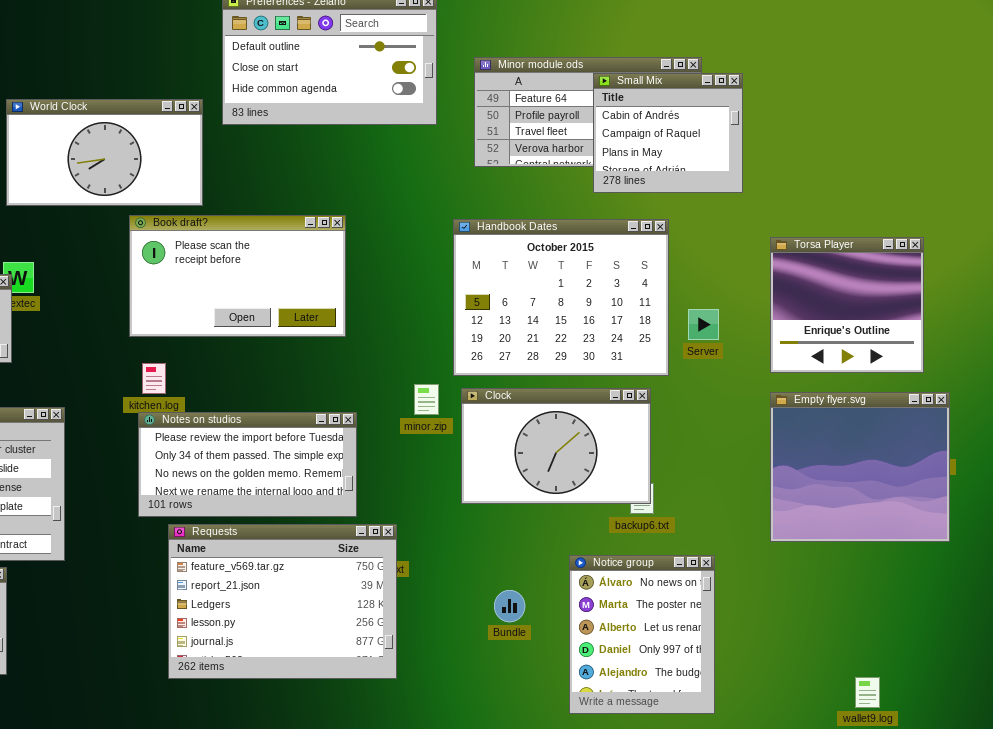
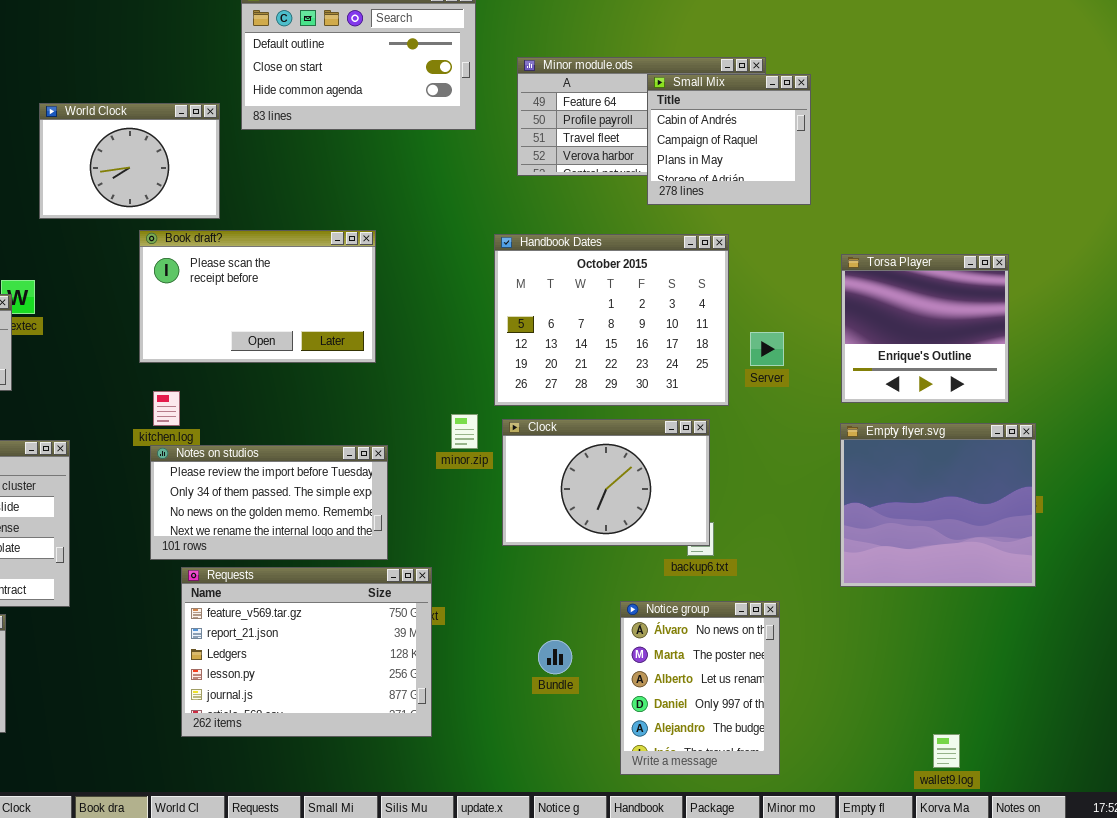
World Clock: [6,99,203,206] -> [39,103,220,219], resized

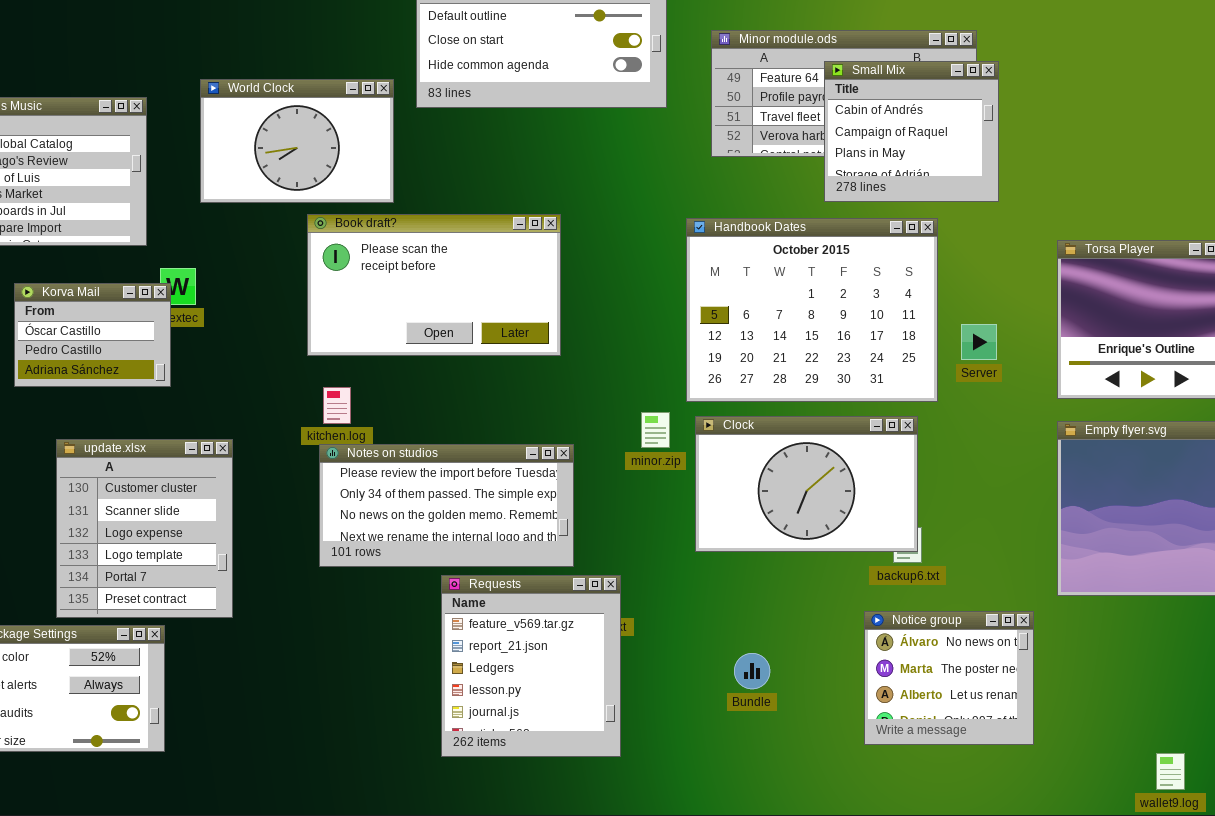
Small Mix: [647,74,811,205] -> [824,61,999,202], moved
Requests: [181,567,432,737] -> [441,575,621,757], resized
Notice group: [620,601,780,775] -> [864,611,1034,745], moved, resized

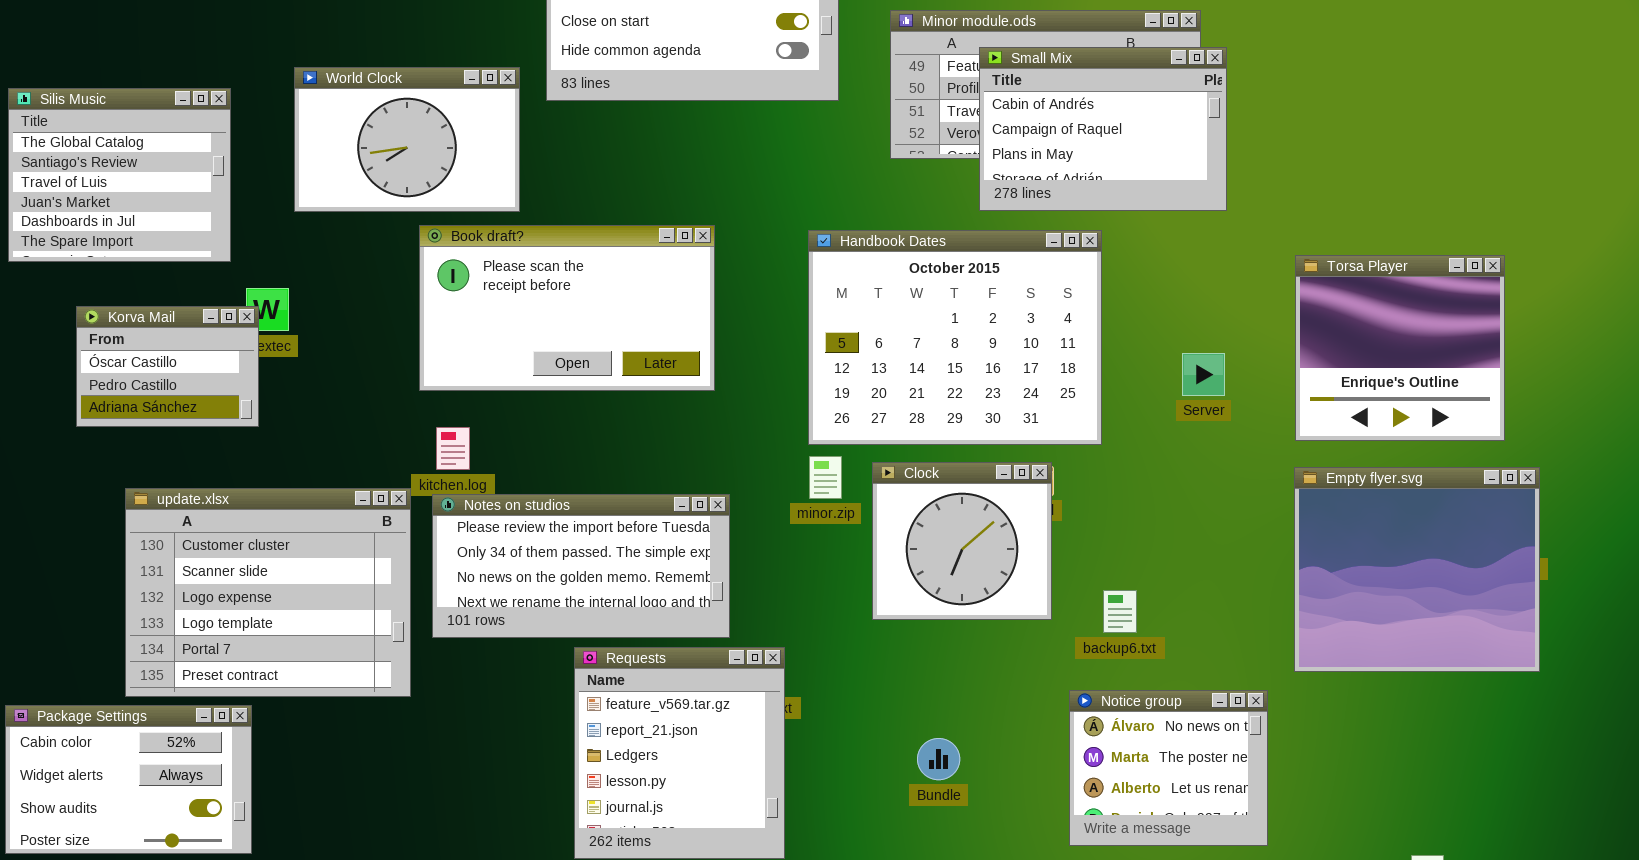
Small Mix: [824,61,999,202] -> [979,47,1227,211], resized
Handbook Dates: [686,218,938,402] -> [808,230,1102,445], moved
Clock: [695,416,918,552] -> [872,462,1052,620], resized
update.xlsx: [56,439,233,618] -> [125,488,411,697], resized

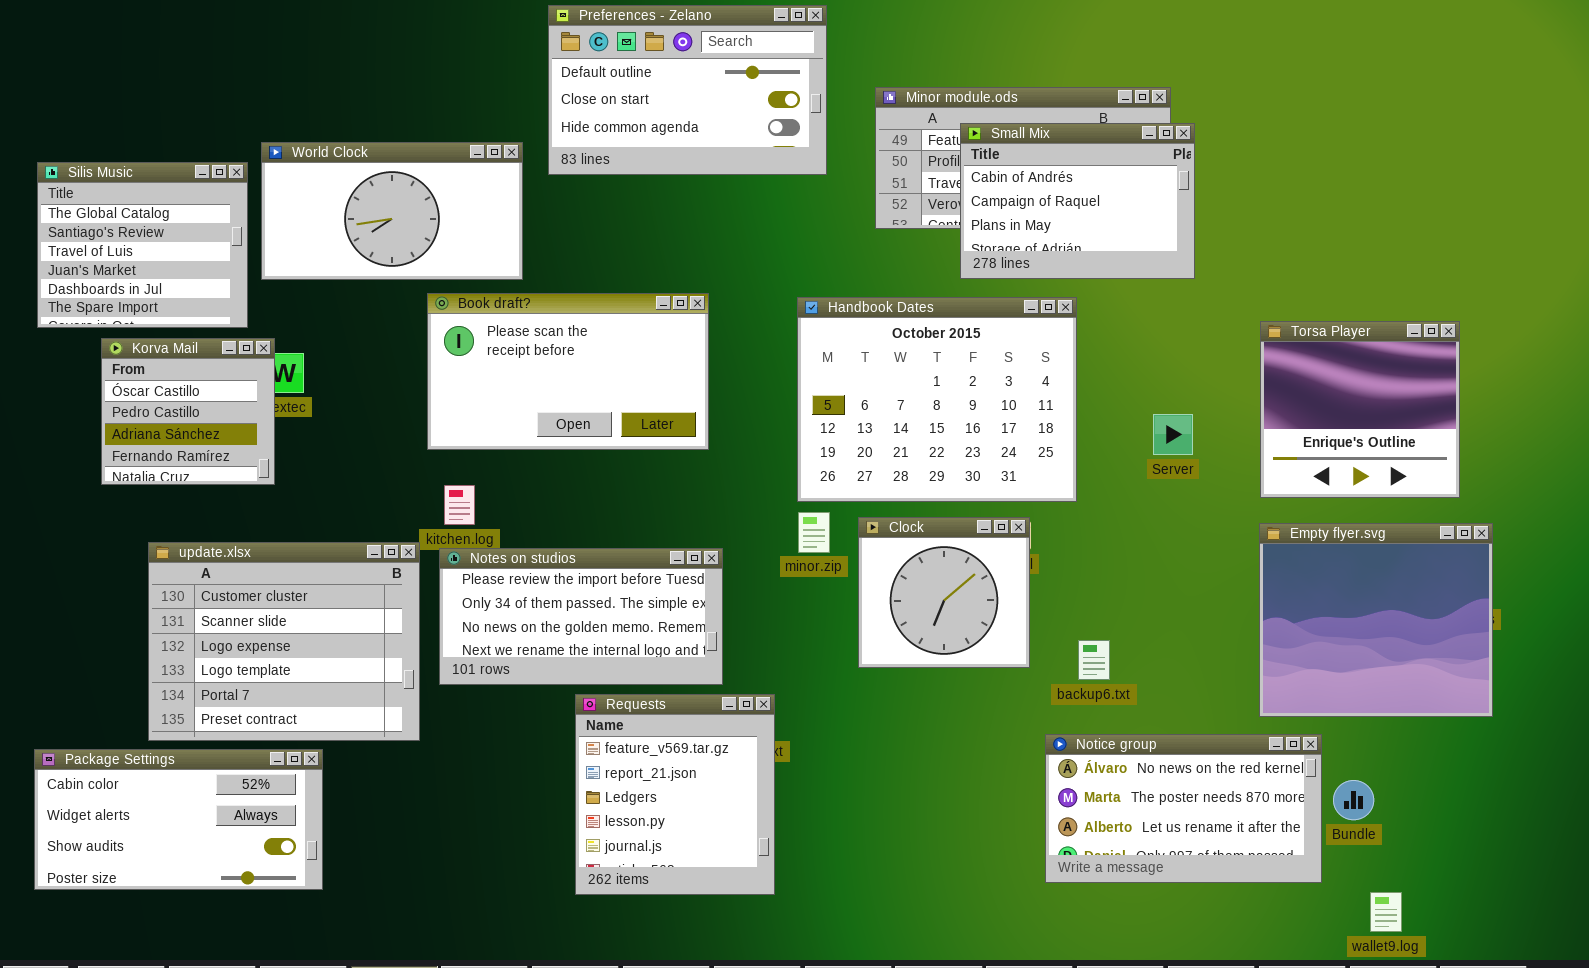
World Clock: [294,67,520,212] -> [261,142,523,280], resized
Korva Mail: [76,306,259,427] -> [101,338,275,485], resized
Notice group: [1069,690,1268,846] -> [1045,734,1322,883], resized
Package Settings: [5,705,252,854] -> [34,749,323,890], resized
Bundle: [917,738,960,780] -> [1333,780,1374,820], moved

